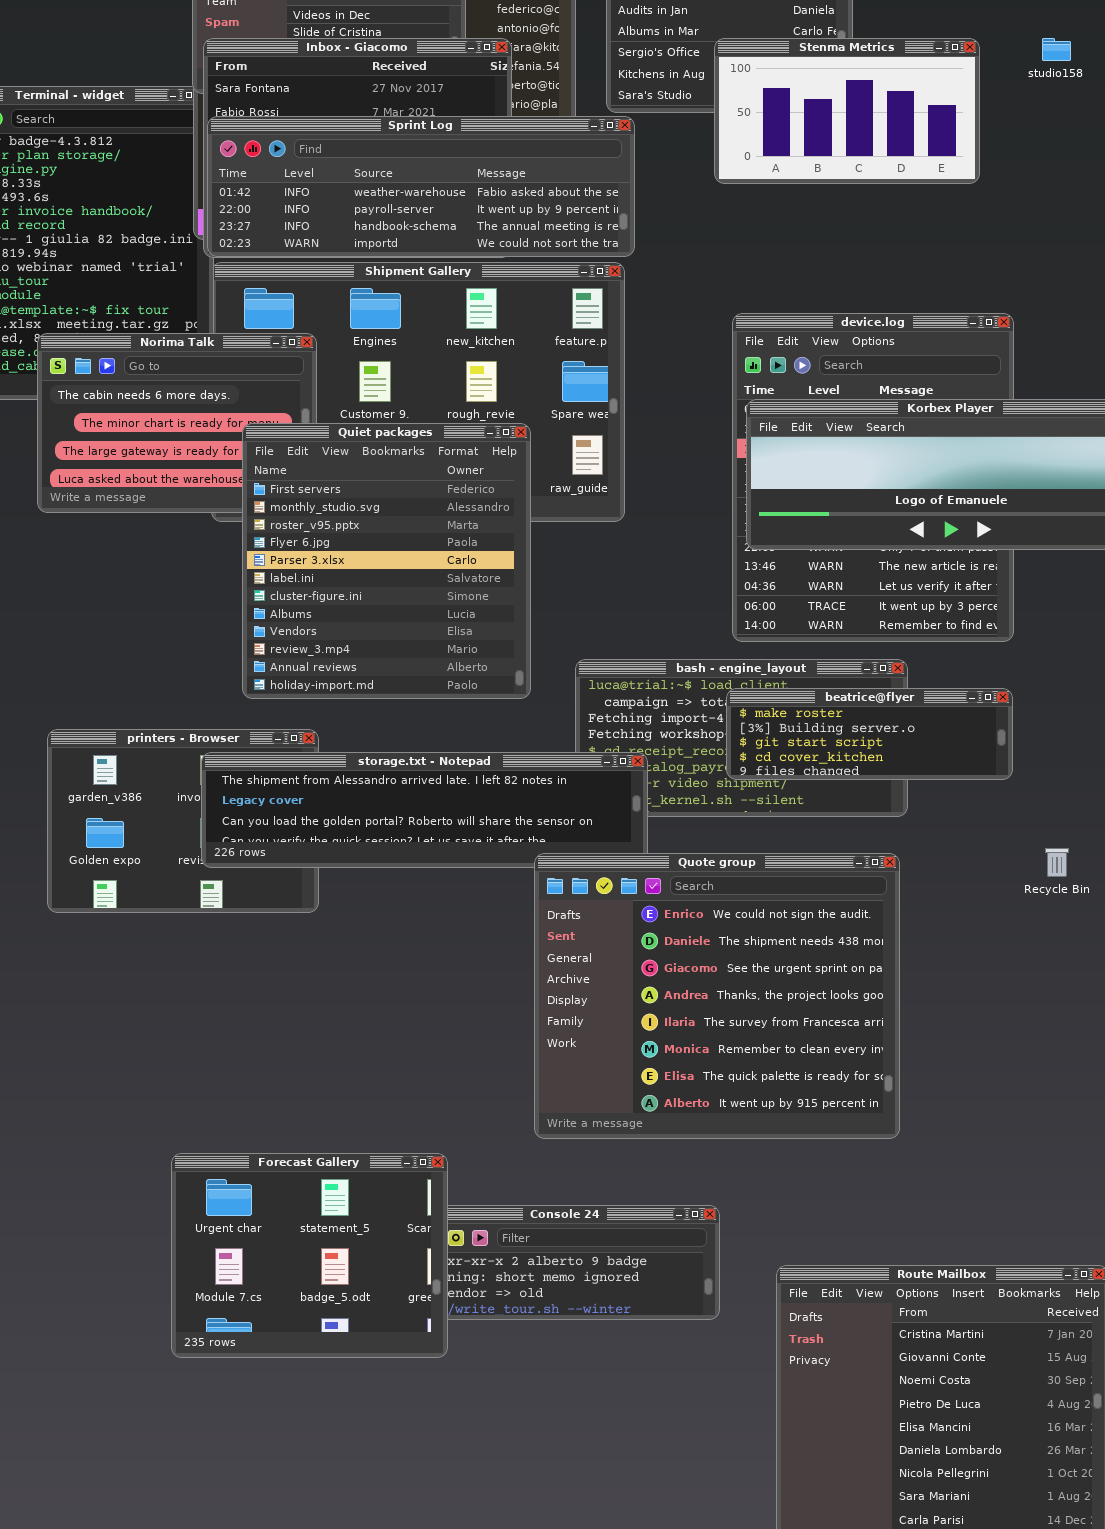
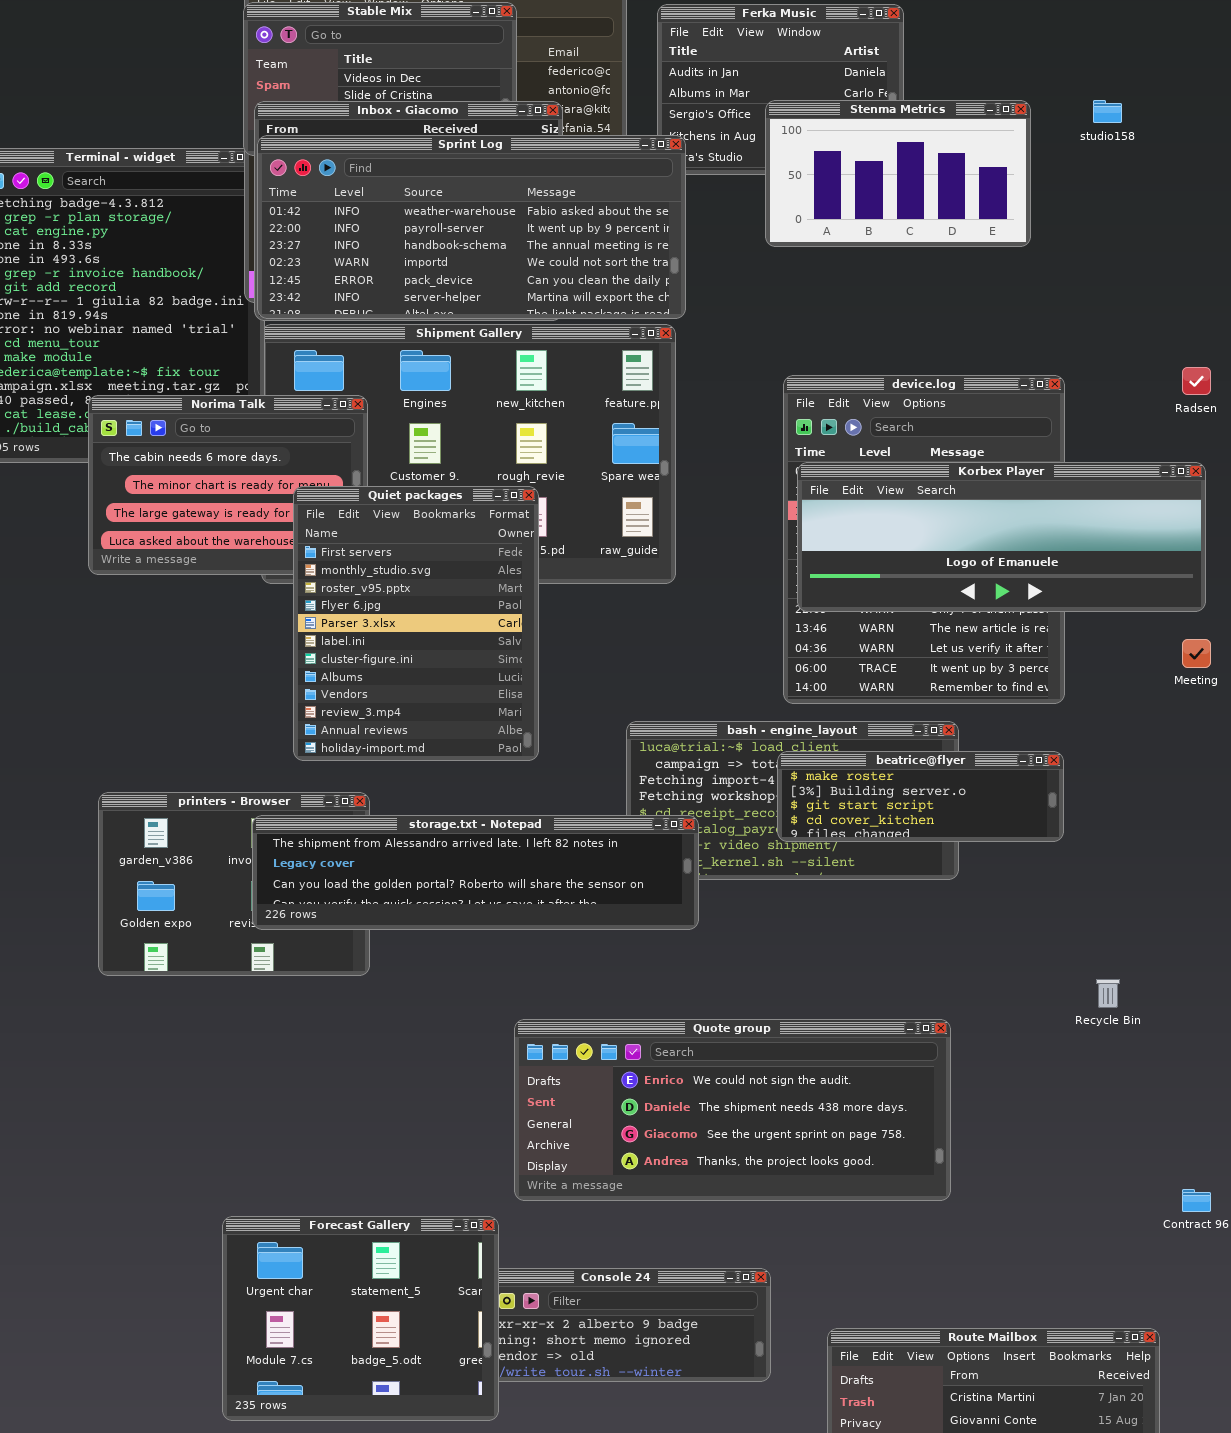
Sprint Log: [207,116,635,257] -> [257,135,686,319], resized
Quiet packages: [242,423,531,699] -> [293,486,539,761], resized
Recycle Bin: [1045,848,1069,877] -> [1096,979,1120,1008], moved
Quote group: [534,853,900,1139] -> [514,1019,951,1201], resized

